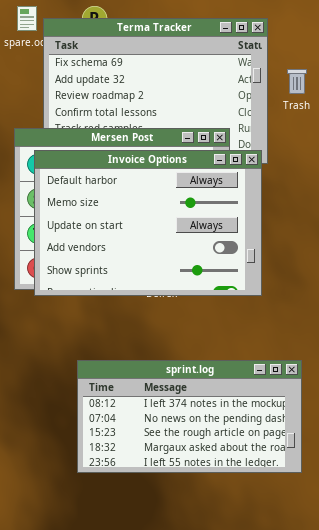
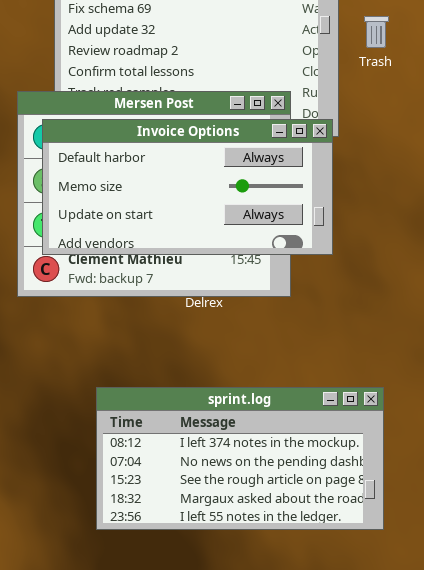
Invoice Options: [34,150,262,296] -> [42,119,333,255], resized

